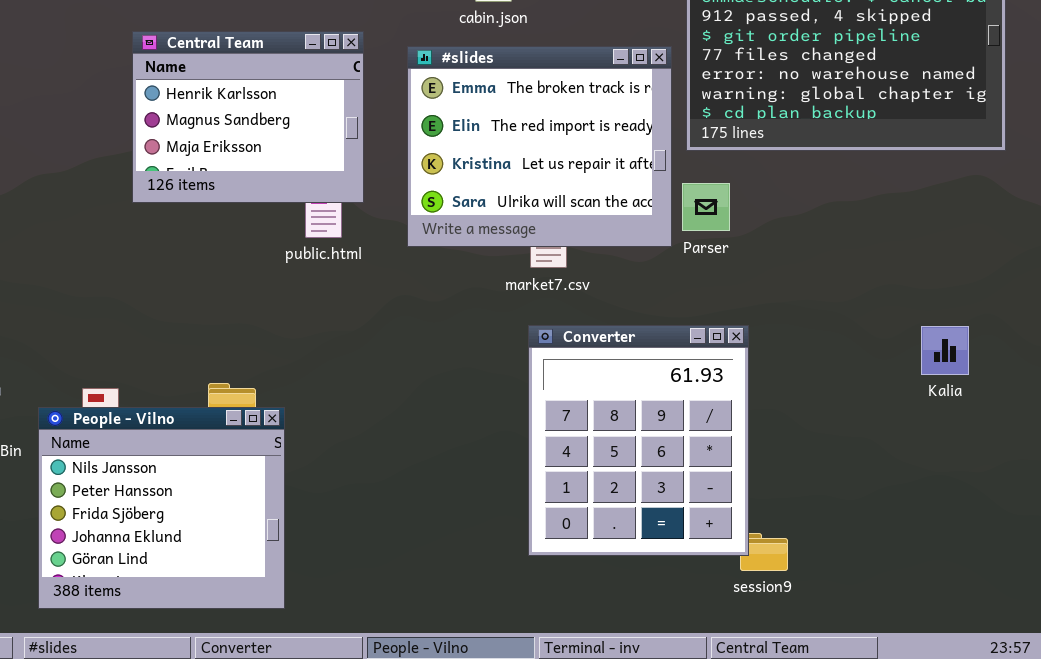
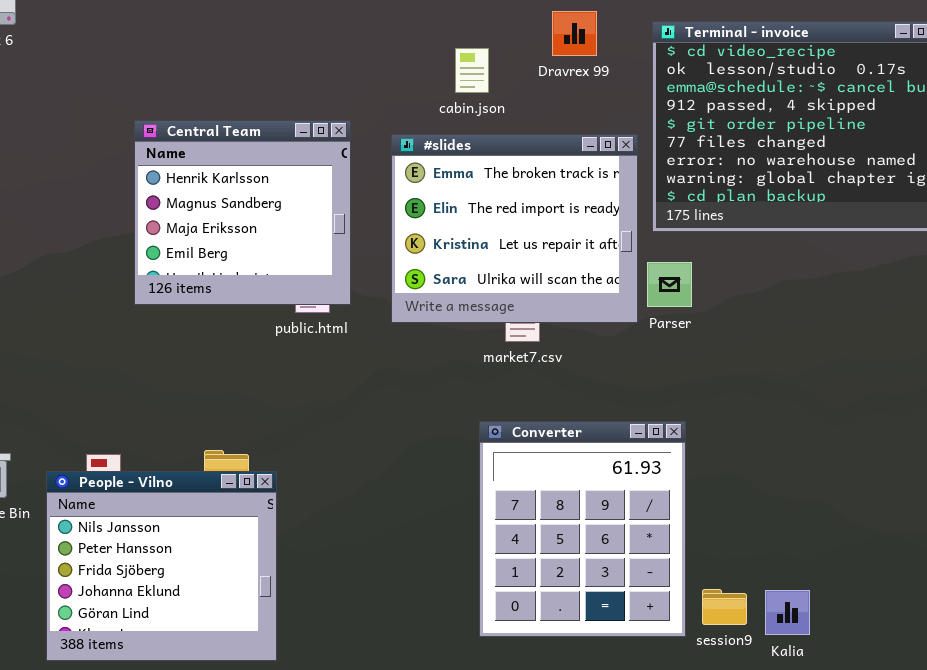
Central Team: [132,31,364,203] -> [134,120,351,305], resized
Converter: [528,325,749,556] -> [479,421,686,637], moved
Kalia: [921,326,969,375] -> [765,590,810,635], moved

